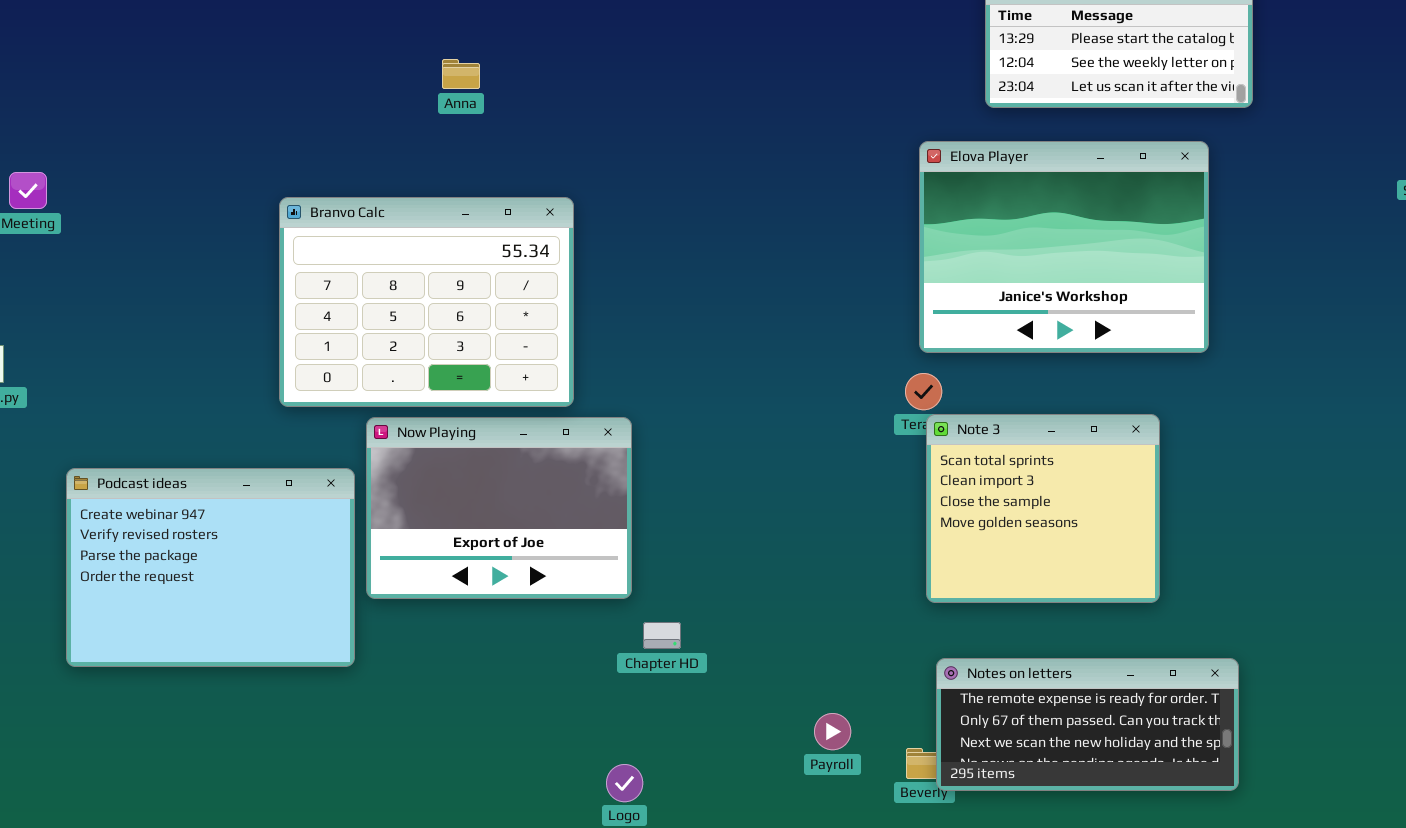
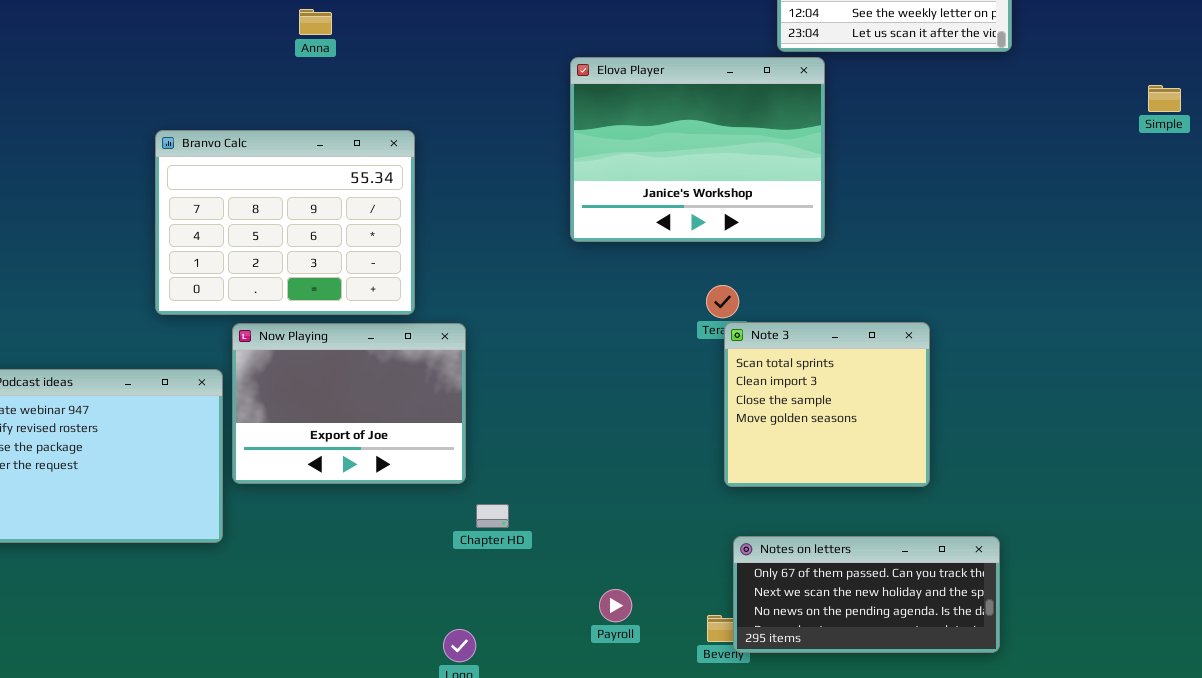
Elova Player: [919,141,1209,353] -> [570,57,825,242], moved
Notes on letters: [936,658,1239,791] -> [733,536,1000,653], scrolled down 1 row
Payroll: [814,713,851,750] -> [599,589,632,622], moved

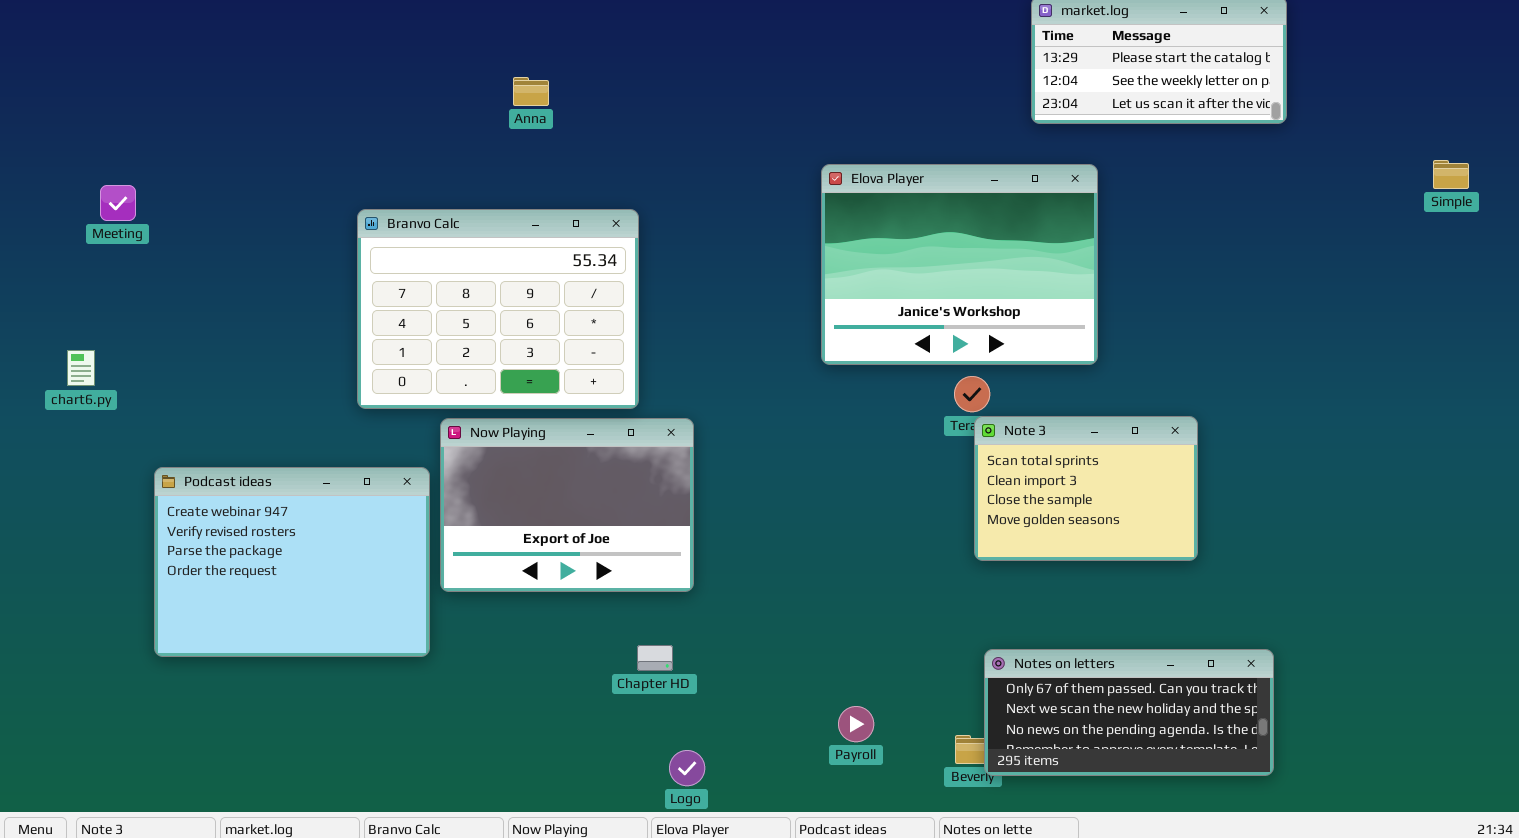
Elova Player: [570,57,825,242] -> [821,164,1098,365], moved
Note 3: [724,322,930,487] -> [974,416,1198,561], resized
Chapter HD: [476,504,509,528] -> [637,645,673,671], moved

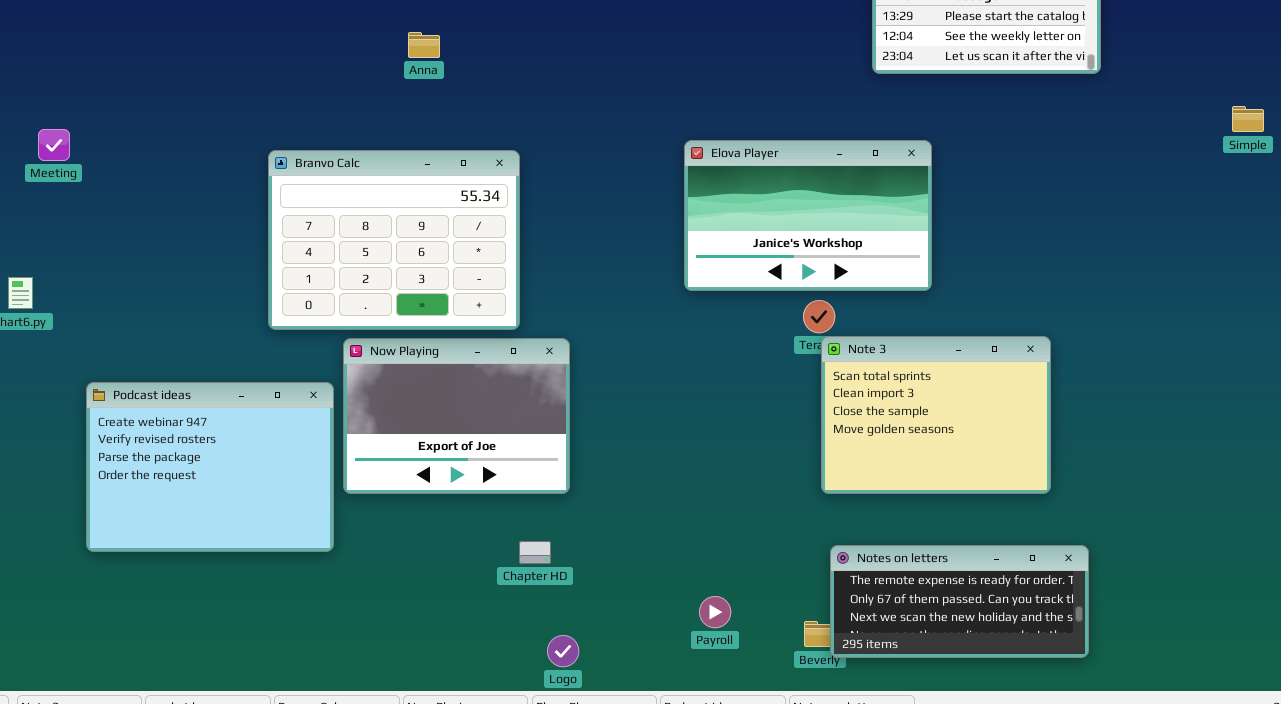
Elova Player: [821,164,1098,365] -> [684,140,932,291], resized
Note 3: [974,416,1198,561] -> [821,336,1051,494], resized
Notes on letters: [984,649,1274,776] -> [830,545,1089,658], scrolled up 1 row

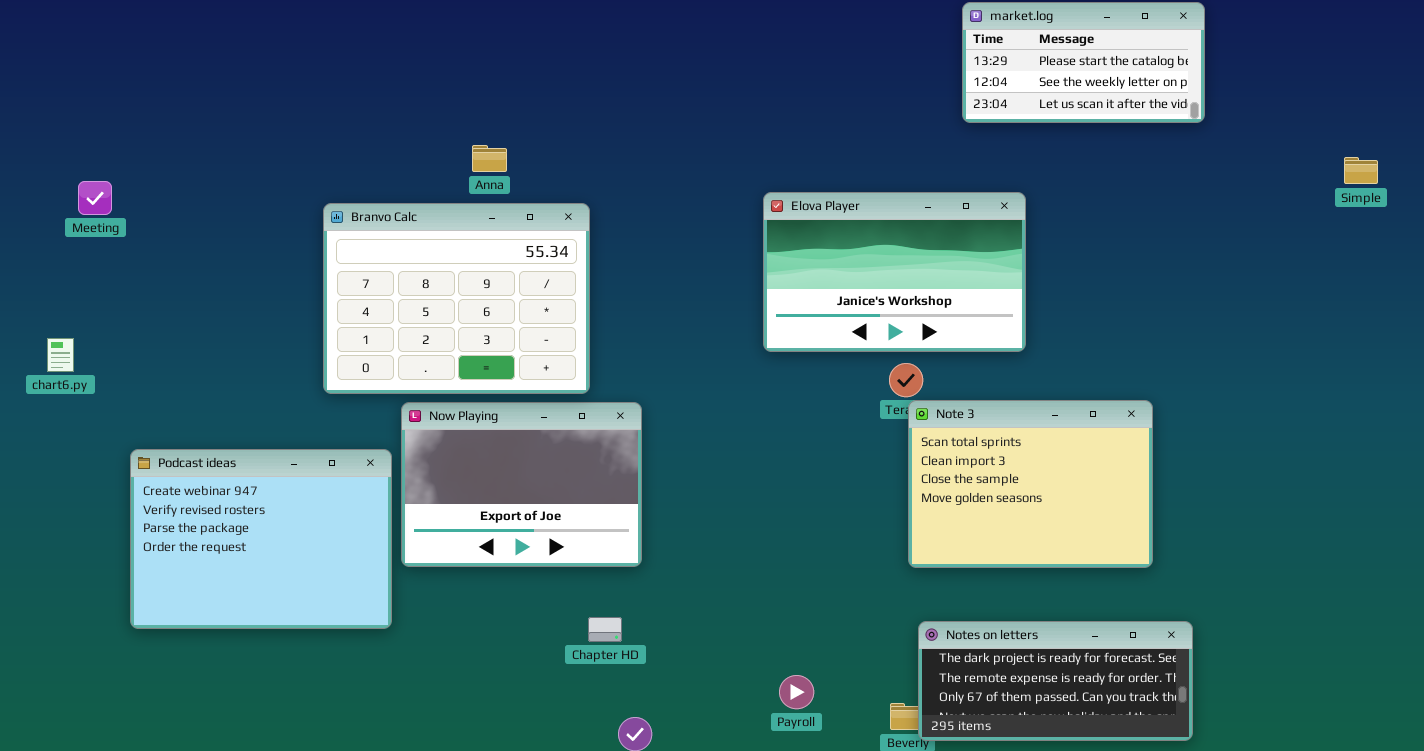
Anna: [408,32,440,58] -> [472,145,507,172], moved
Notes on letters: [830,545,1089,658] -> [918,621,1193,741], scrolled up 1 row

